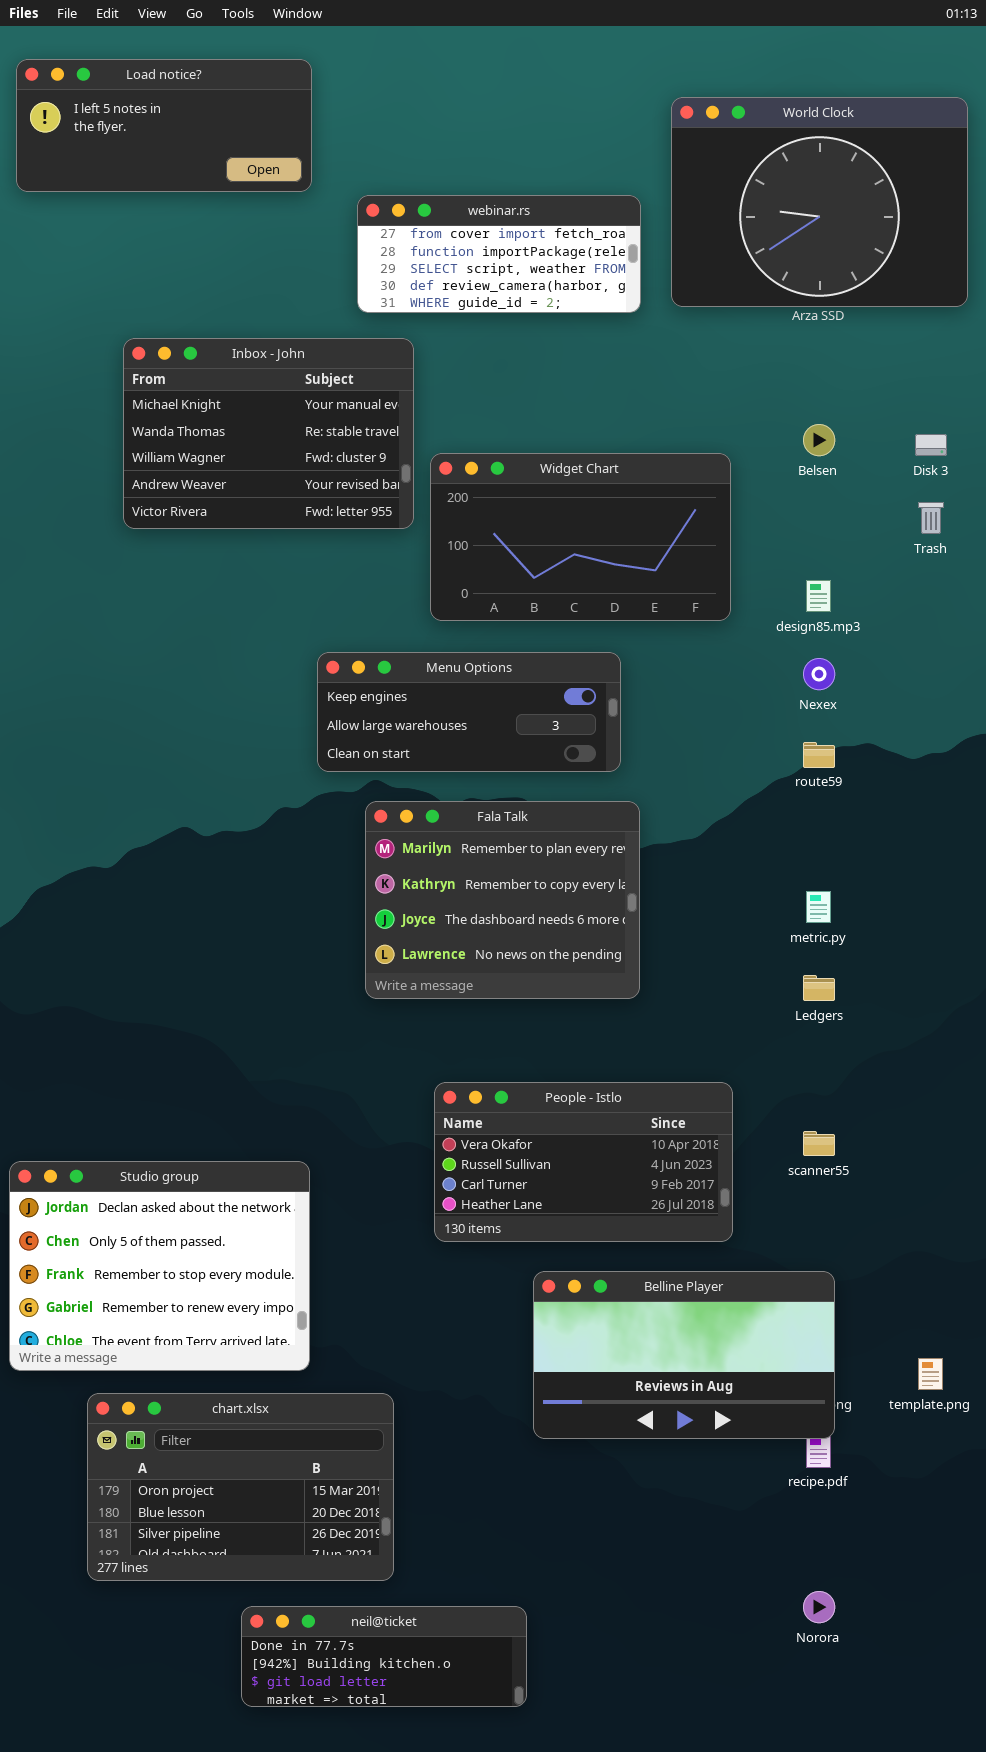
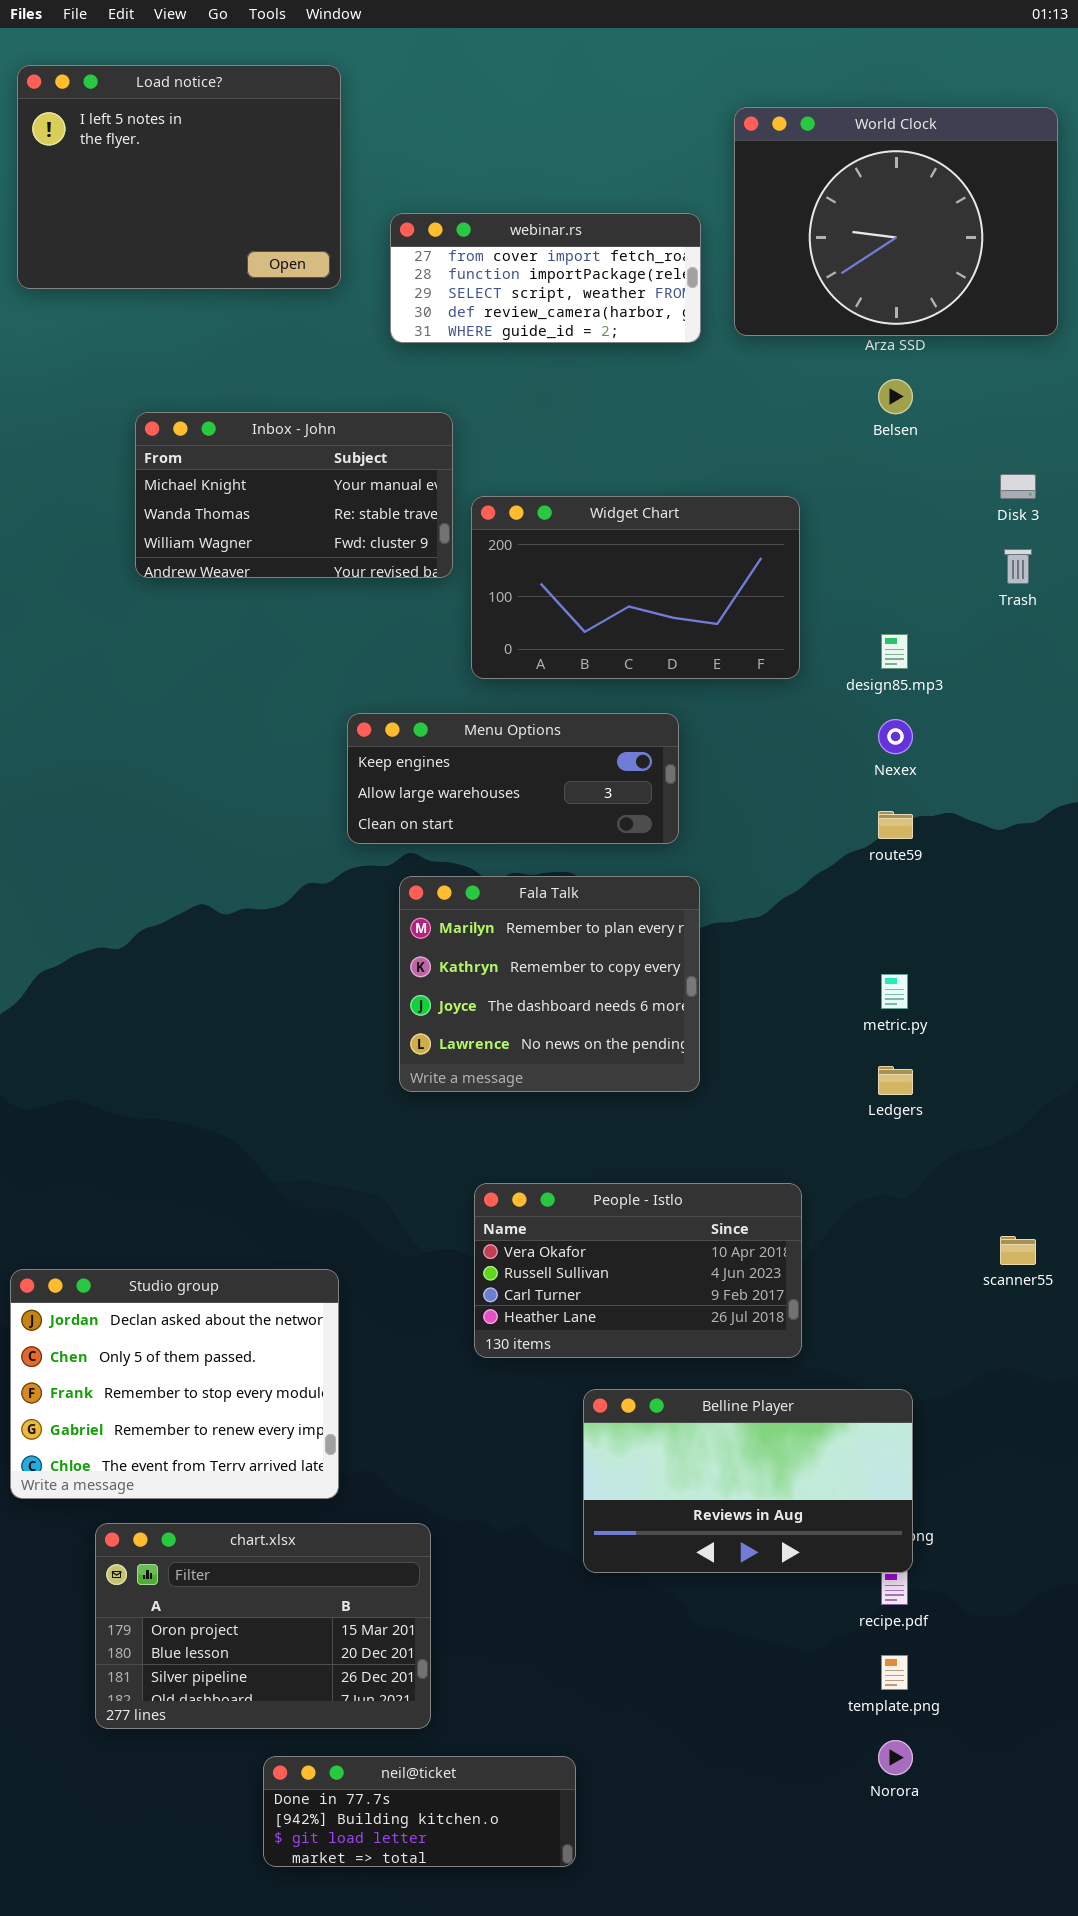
Load notice?: [16,59,312,192] -> [17,65,341,289], resized
Inbox - John: [123,338,414,529] -> [135,412,453,578], resized
Belsen: [803,424,835,456] -> [878,379,913,414], moved
scanner55: [803,1131,835,1156] -> [1000,1236,1036,1265], moved
template.png: [918,1358,943,1390] -> [881,1655,908,1690], moved

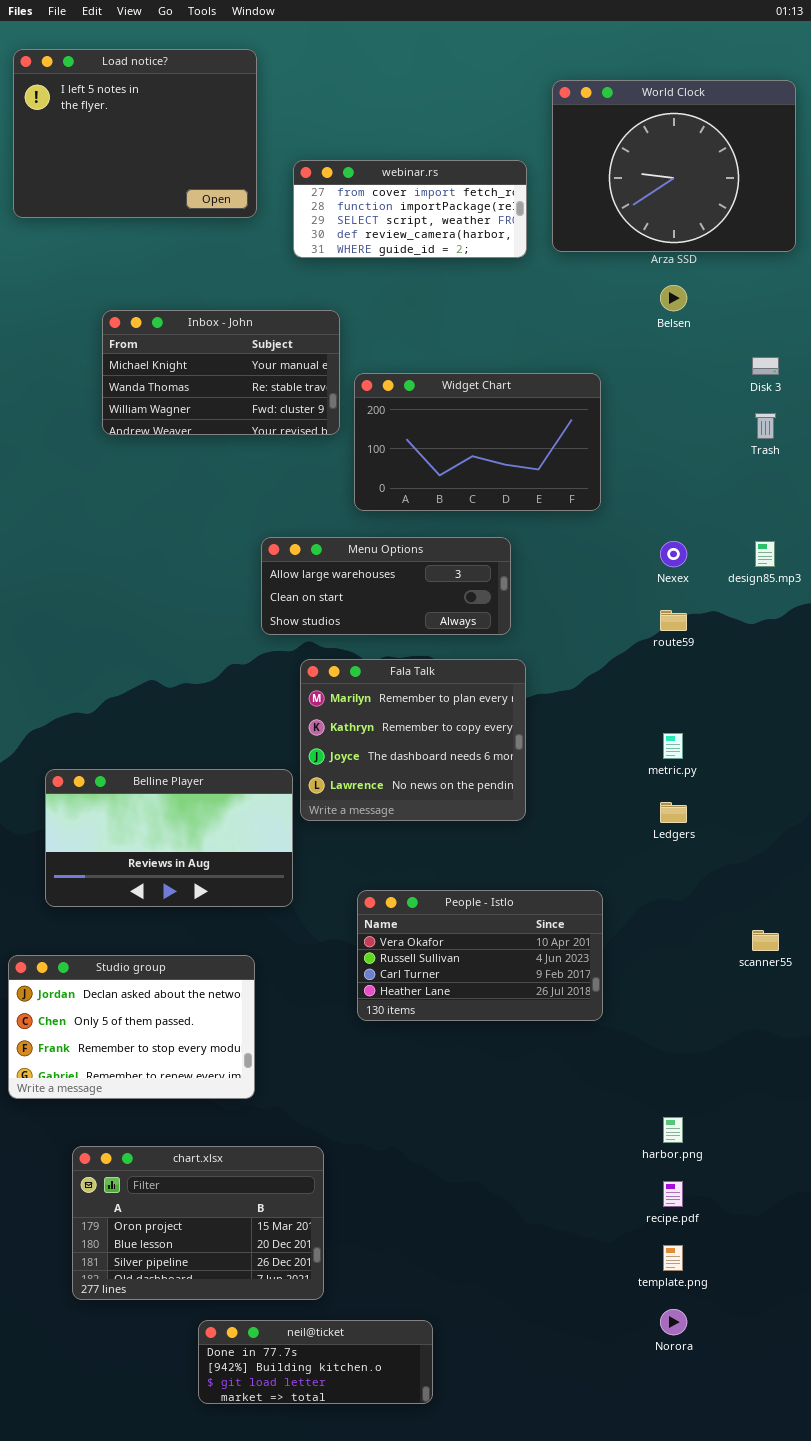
design85.mp3: [881,634,908,669] -> [755,541,775,567], moved
Menu Options: [347,713,679,844] -> [261,537,511,635], scrolled down 1 row
Studio group: [10,1269,339,1499] -> [8,955,255,1099], resized
Belline Player: [583,1389,913,1573] -> [45,769,293,907], moved

